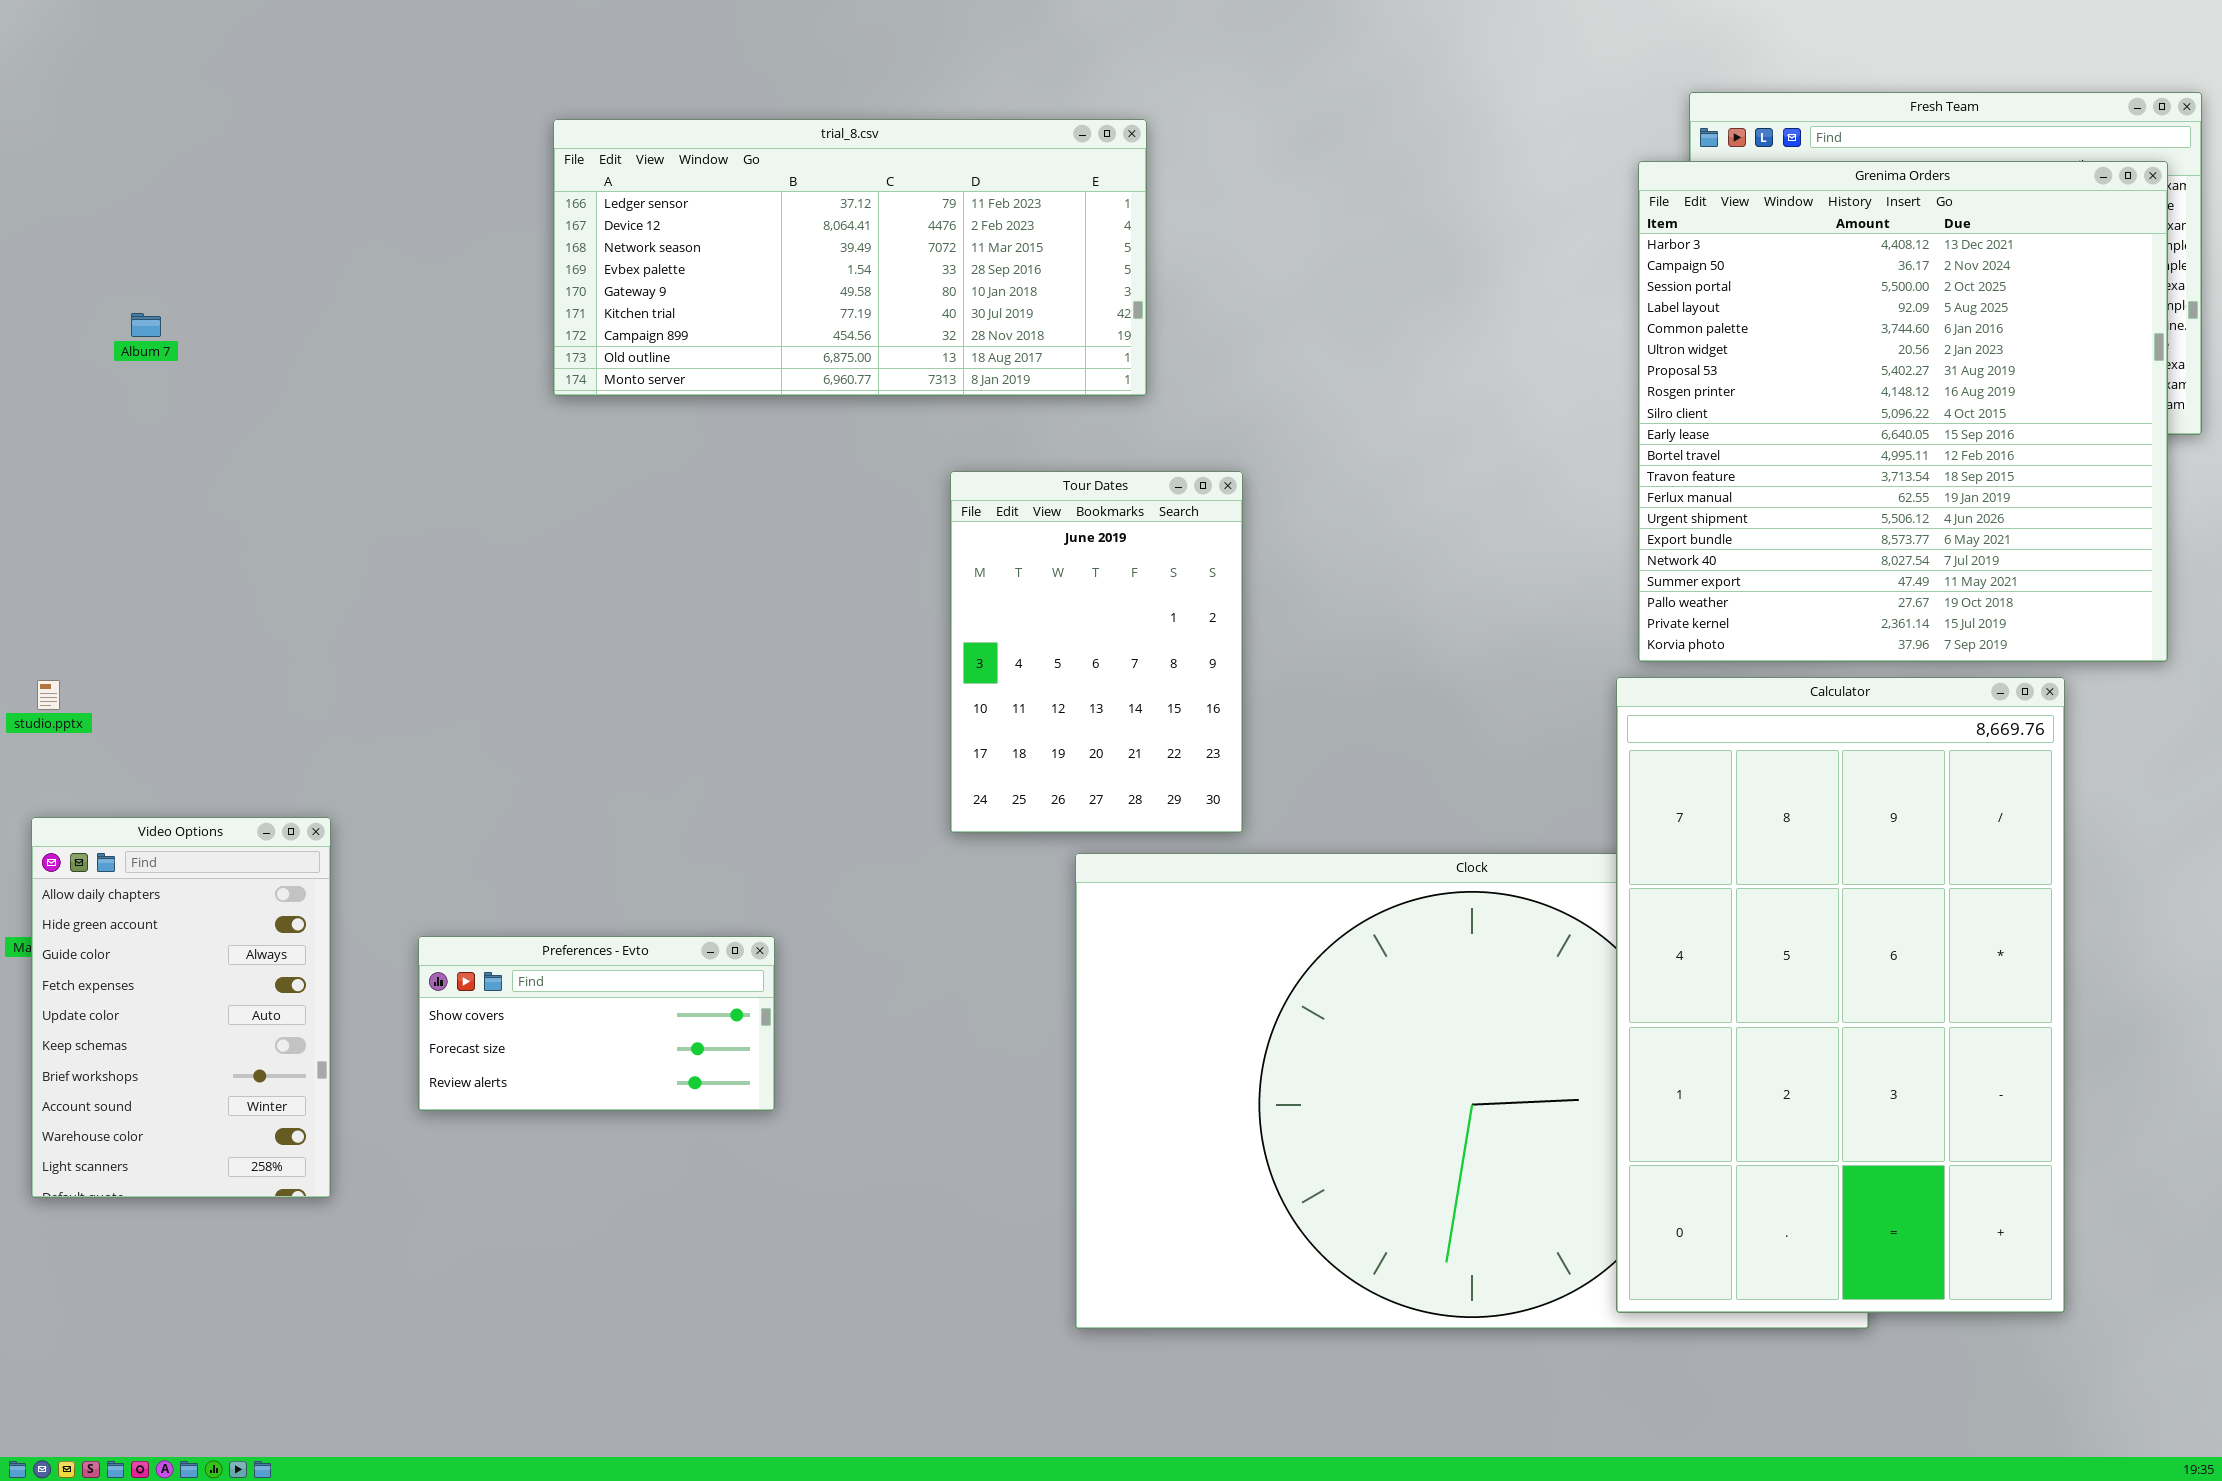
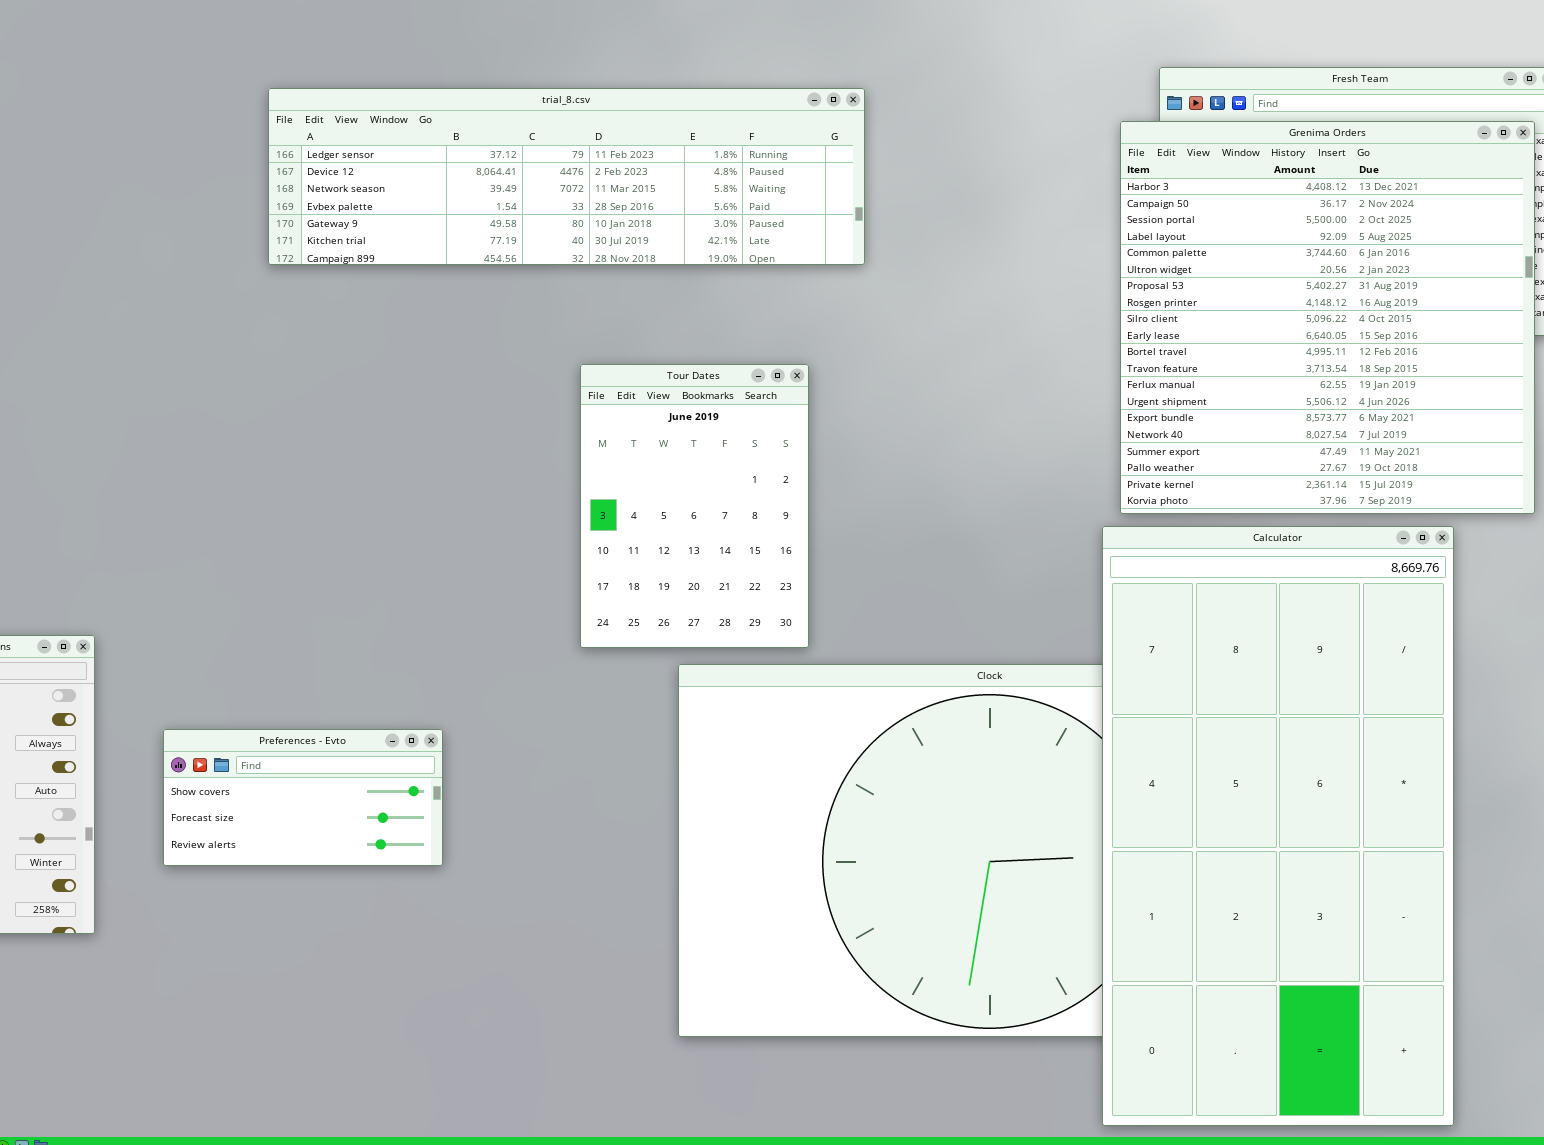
trial_8.csv: [553,119,1147,396] -> [268,88,865,265], resized
Calculator: [1616,677,2065,1313] -> [1102,526,1454,1126], resized

